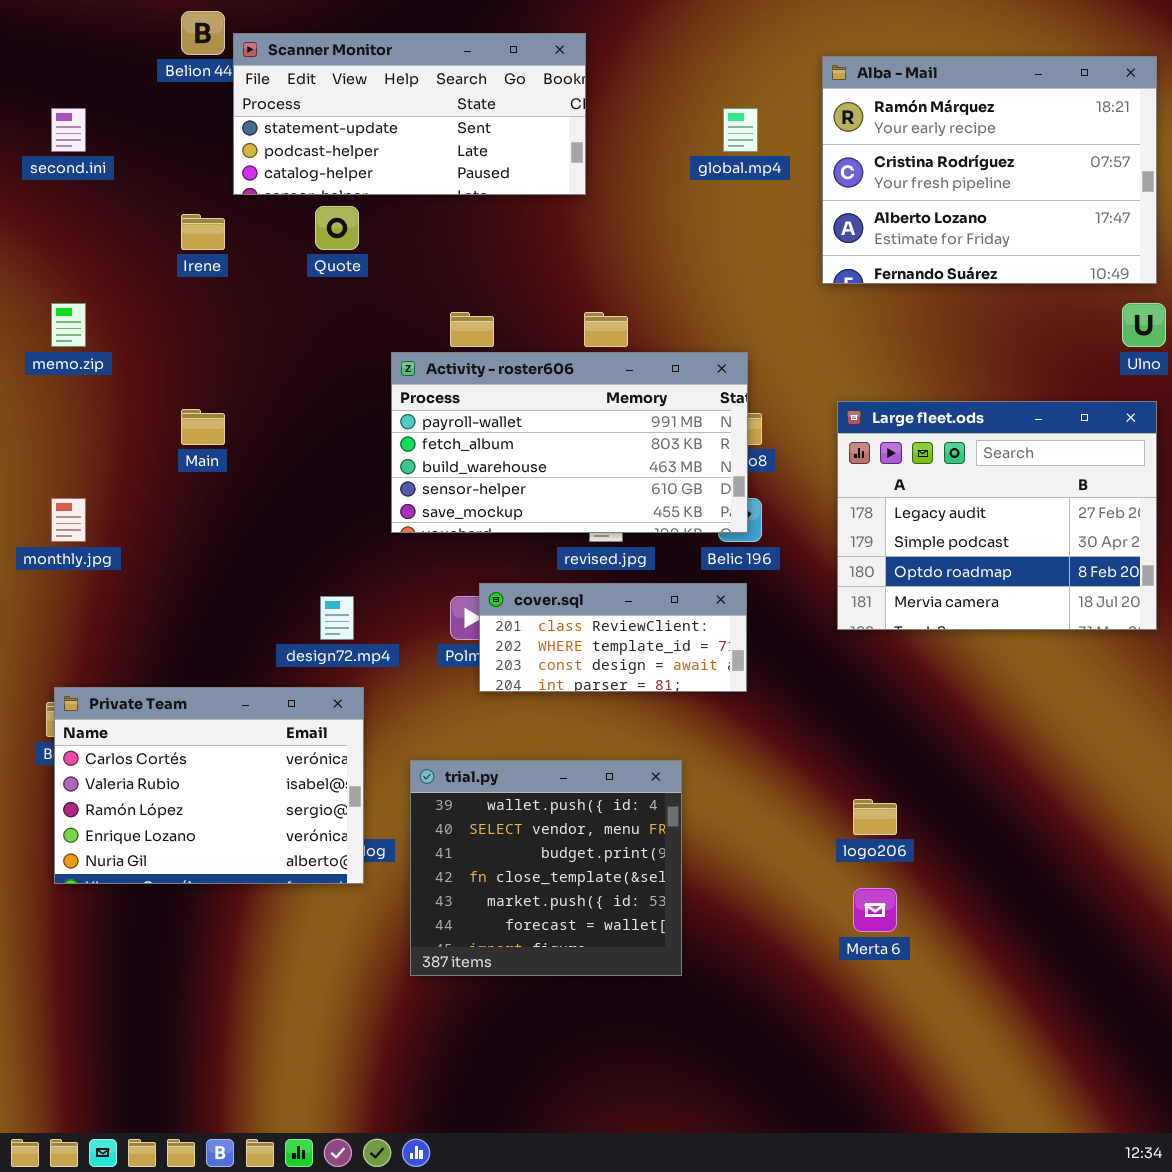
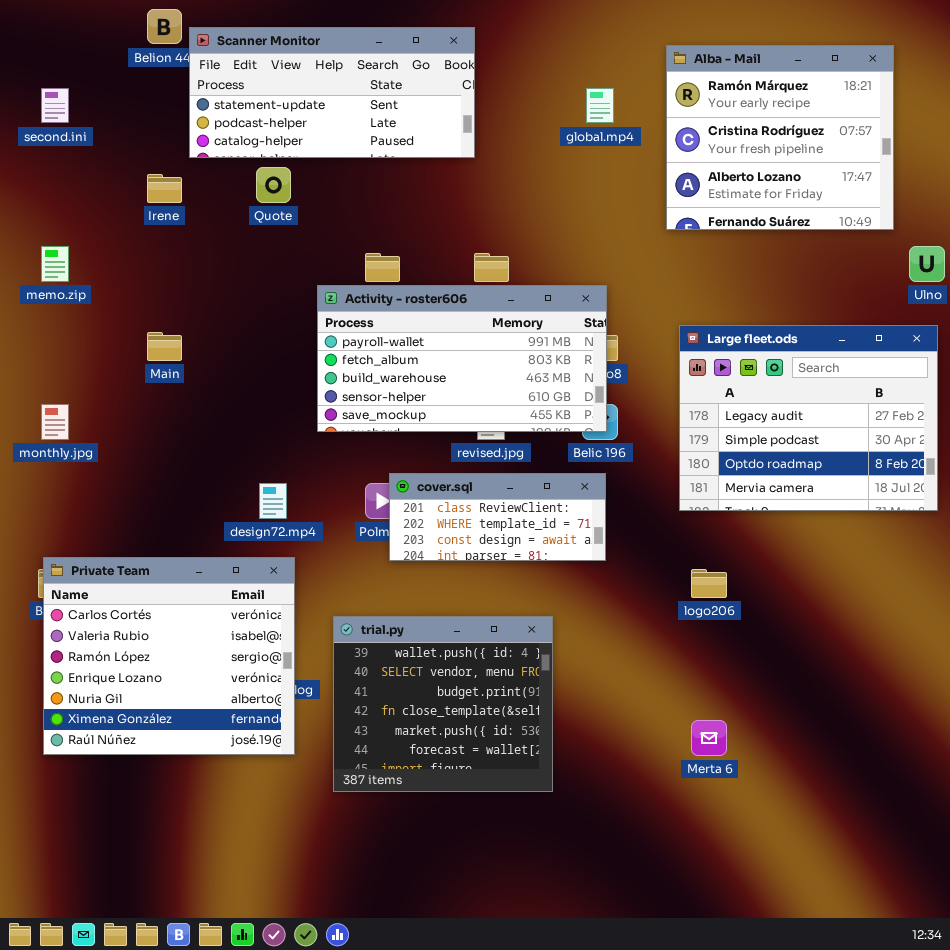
Alba - Mail: [822,56,1157,284] -> [666,45,894,230], resized
Private Team: [54,687,364,884] -> [43,557,295,755], resized
logo206: [853,799,897,835] -> [691,569,727,598], moved

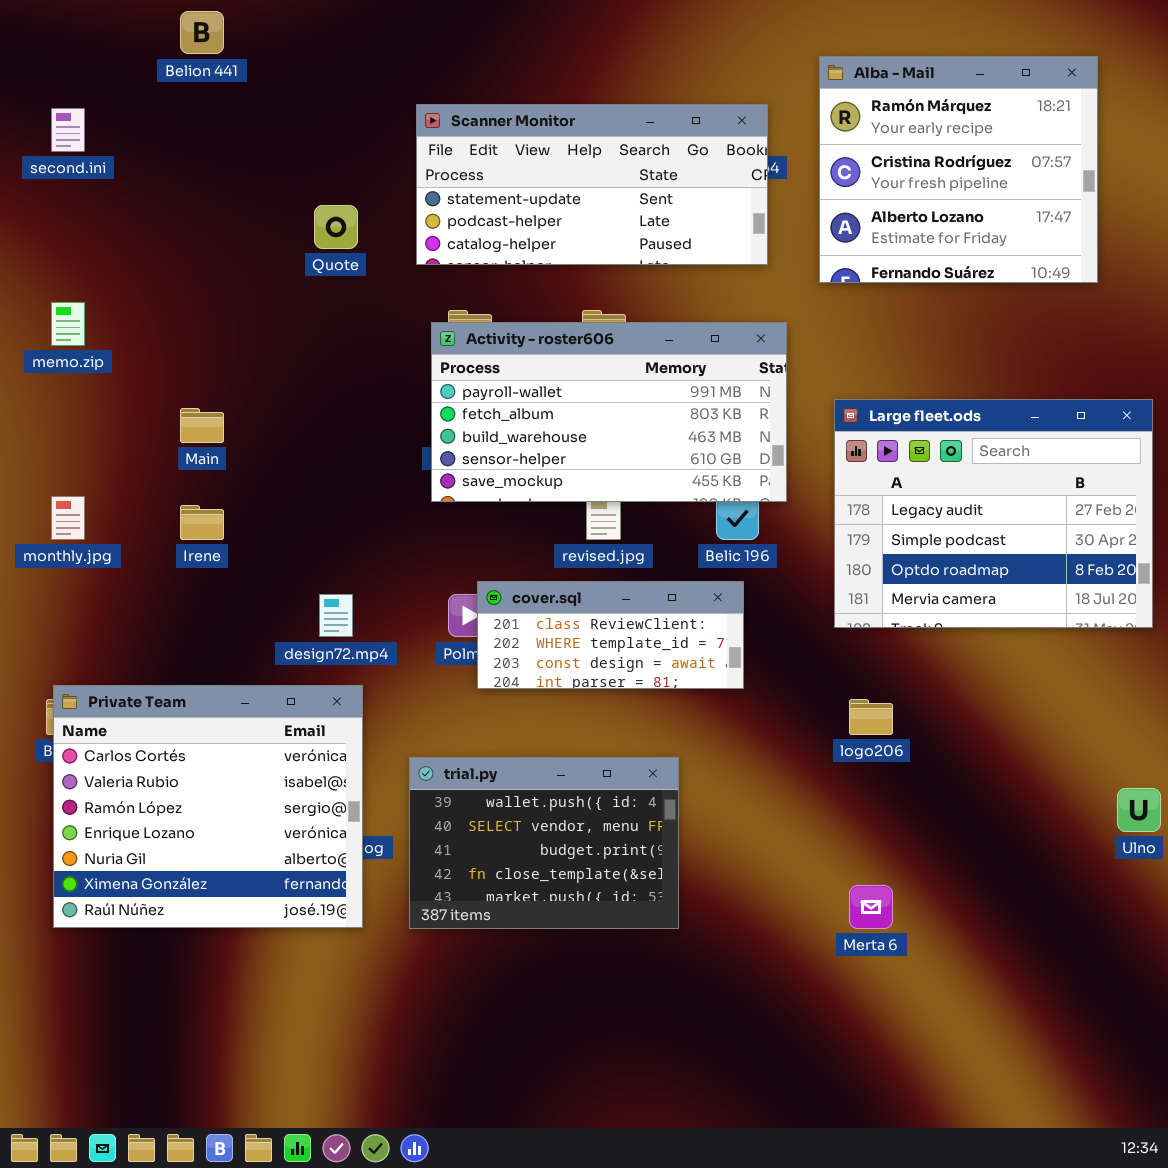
Scanner Monitor: [189,27,475,158] -> [416,104,768,265], moved
Irene: [147,174,182,203] -> [180,505,224,540], moved
Ulno: [909,246,945,282] -> [1117,788,1161,832], moved
Activity - roster606: [317,285,607,432] -> [431,322,787,502], moved
trial.py: [333,616,553,792] -> [409,757,679,929], resized

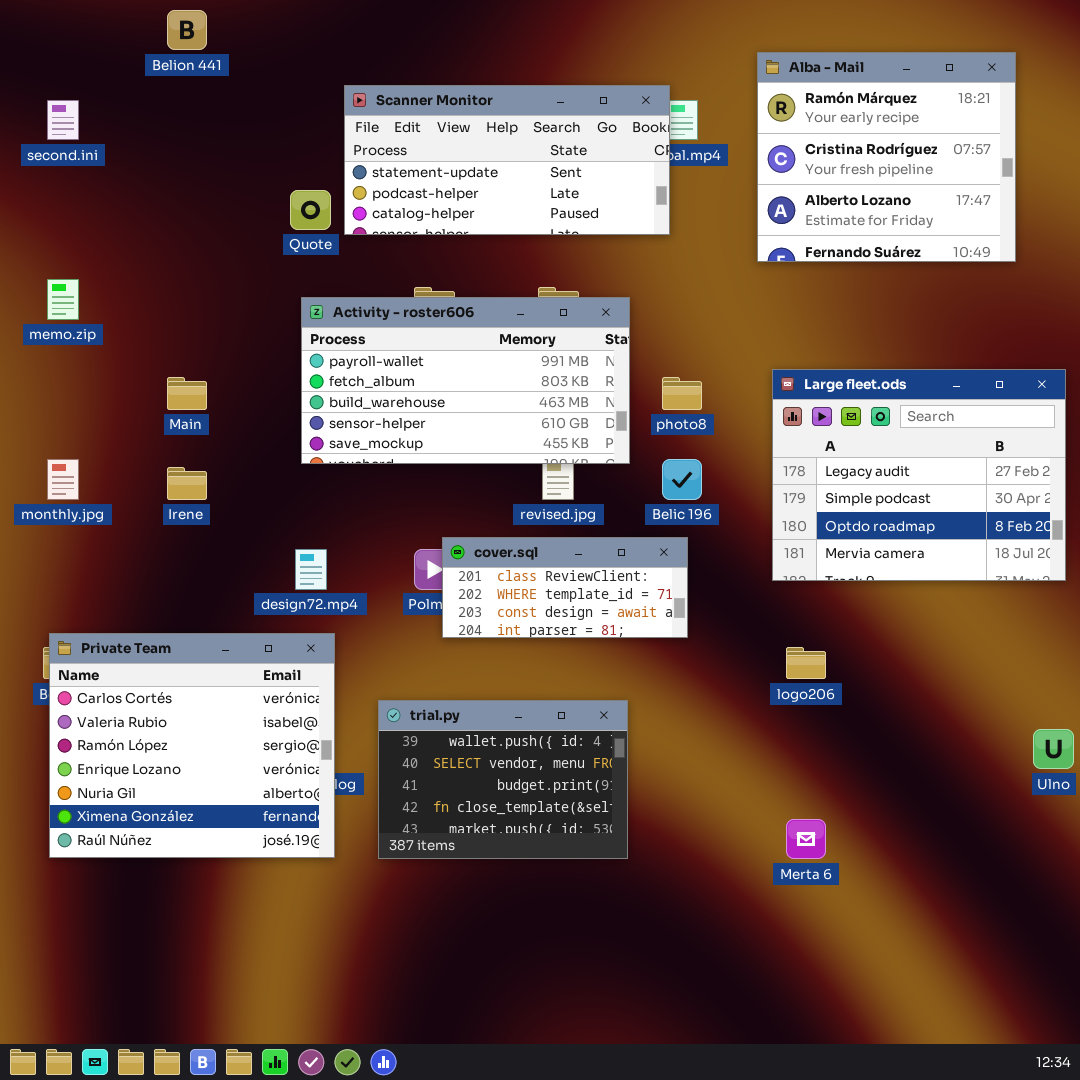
Scanner Monitor: [416,104,768,265] -> [344,85,670,235], moved
Activity - roster606: [431,322,787,502] -> [301,297,630,464], moved

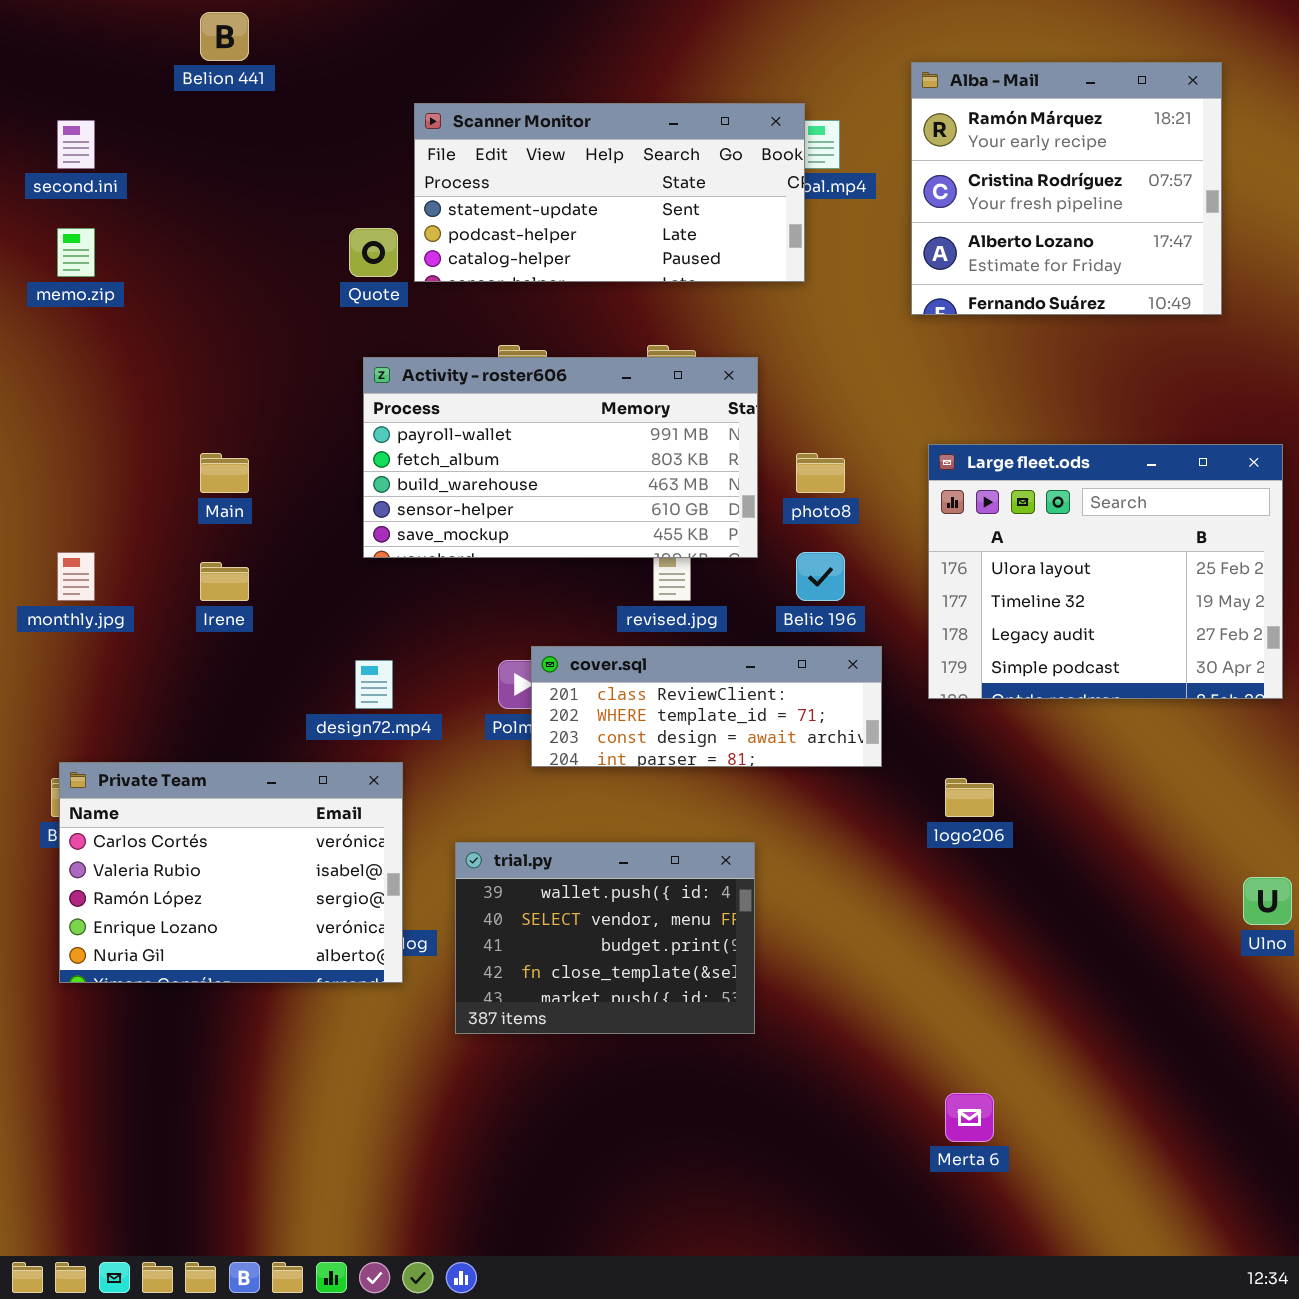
memo.zip: [47,279,79,320] -> [57,228,95,277], moved
Large fleet.ods: [772,369,1066,581] -> [928,444,1283,699], scrolled up 2 rows
cover.sql: [442,537,688,638] -> [531,646,882,767], resized
Private Team: [49,633,335,858] -> [59,762,403,983], resized
Merta 6: [786,819,826,859] -> [945,1093,994,1142], moved

